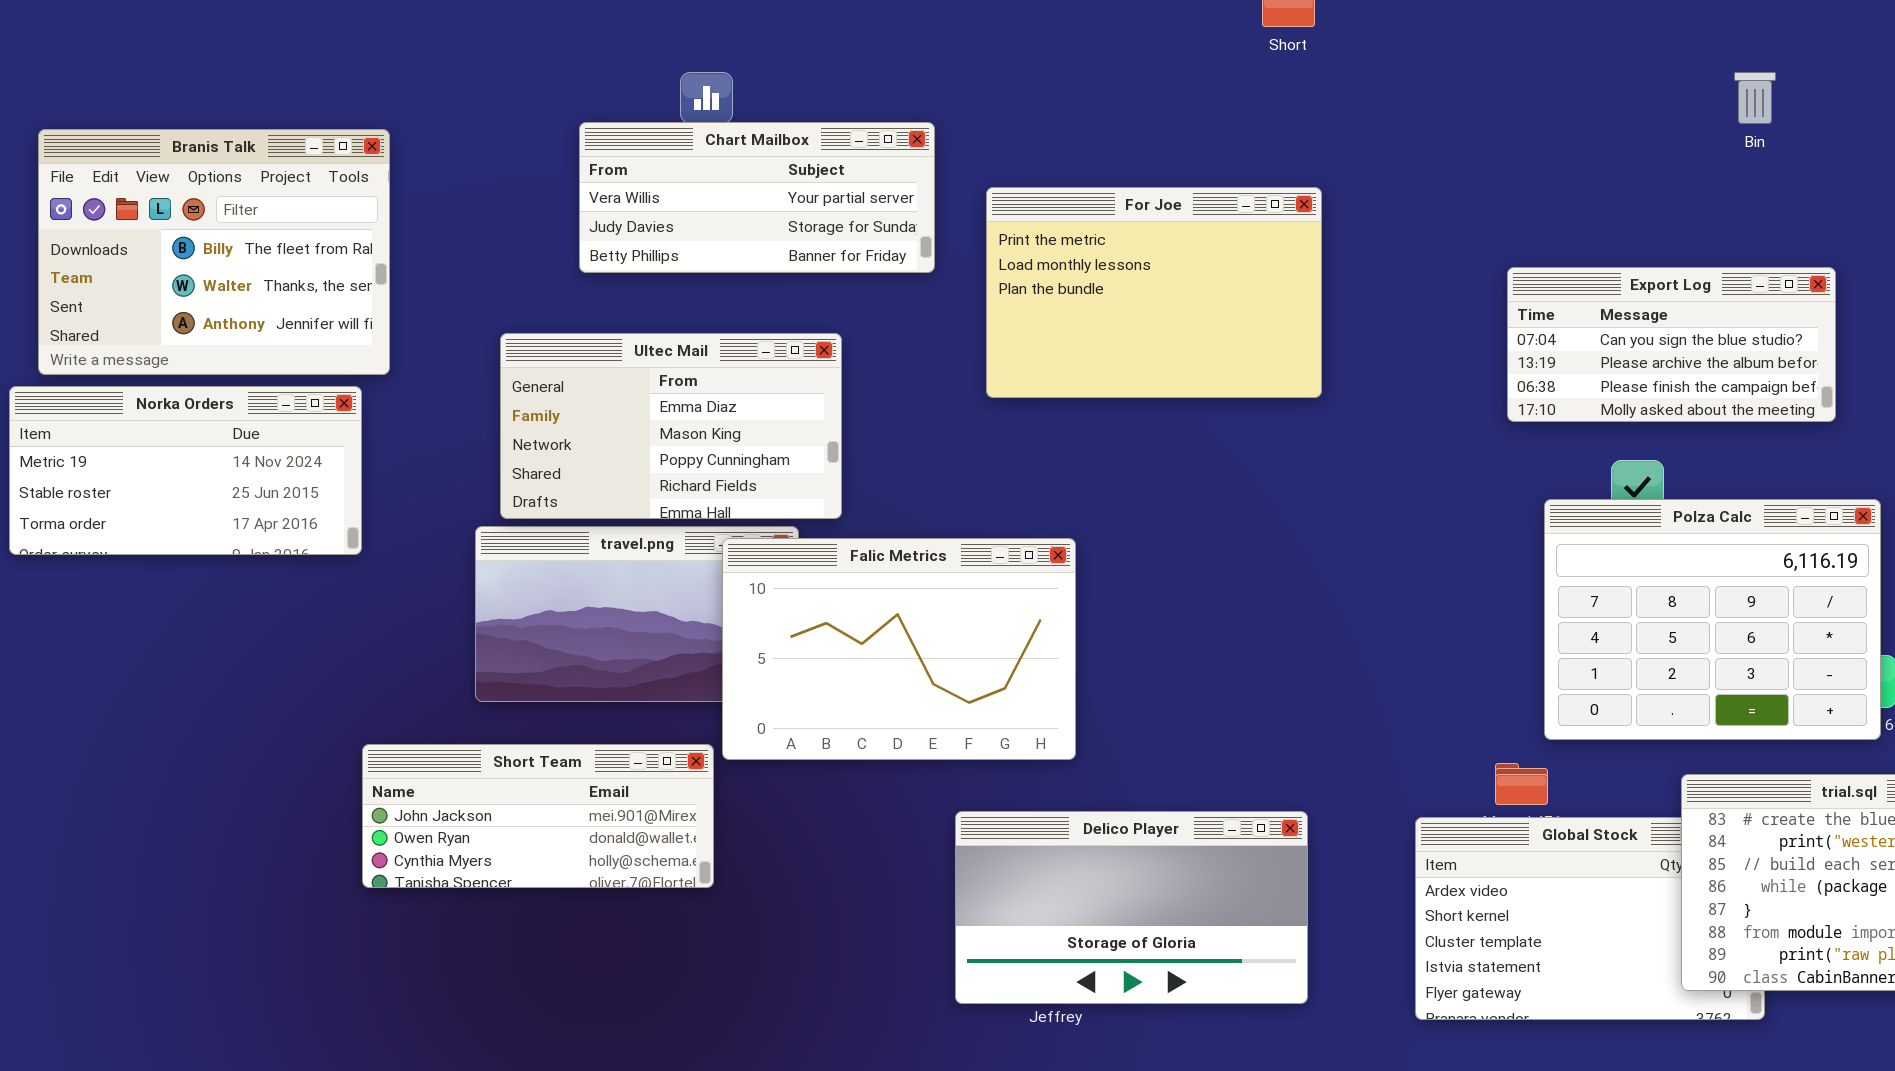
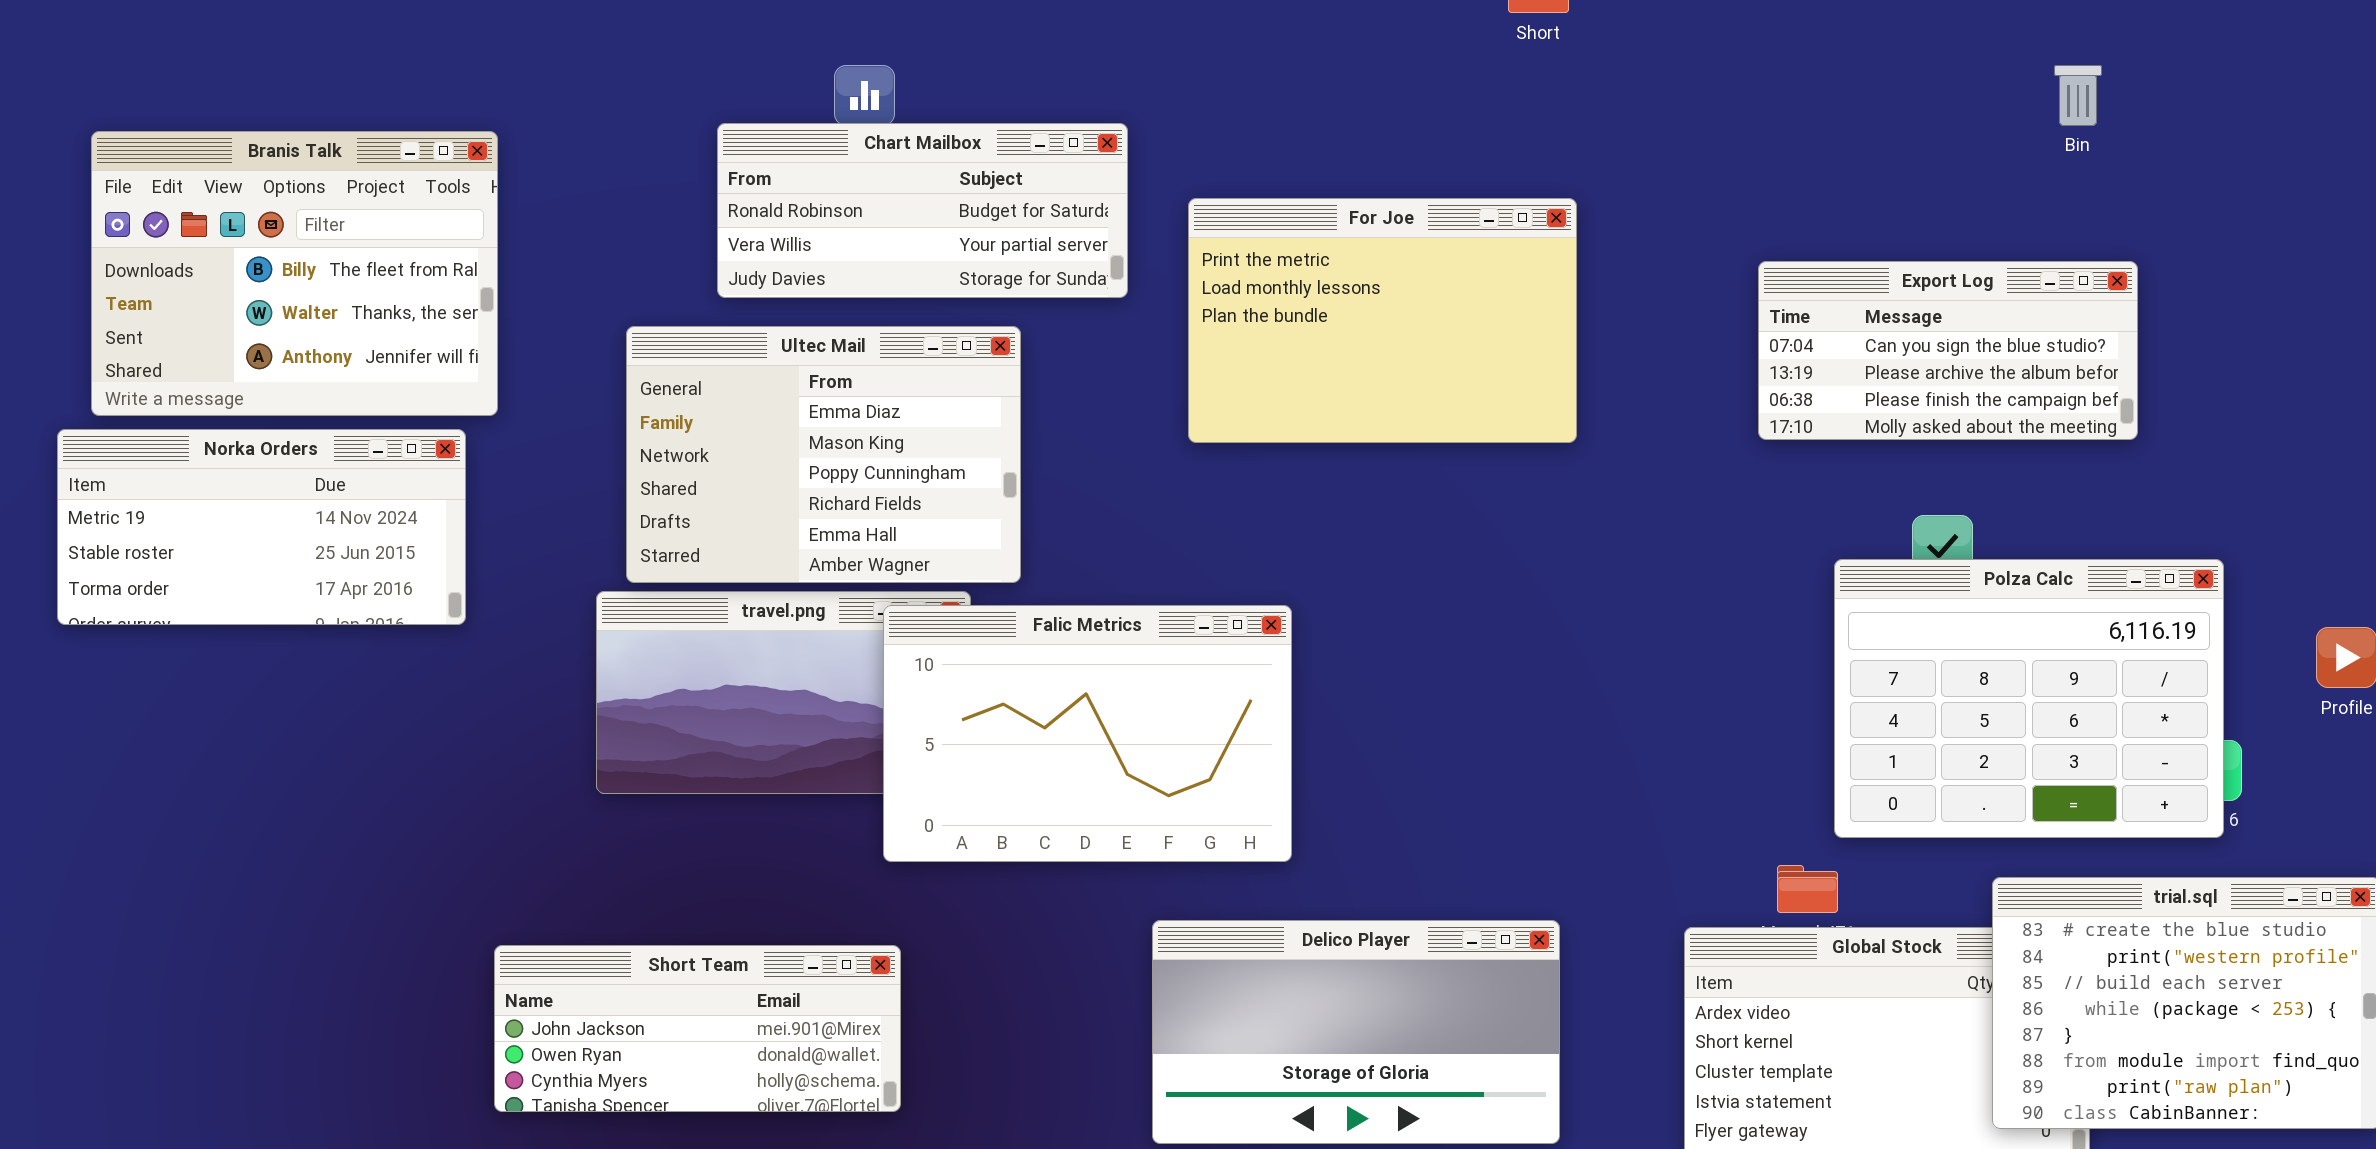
Chart Mailbox: [579,122,935,273] -> [717,123,1128,298], scrolled up 1 row
Export Log: [1507,267,1836,422] -> [1758,261,2138,440], moved
Ultec Mail: [500,333,842,519] -> [626,326,1021,583], resized
Short Team: [362,744,714,888] -> [494,945,901,1112], moved

